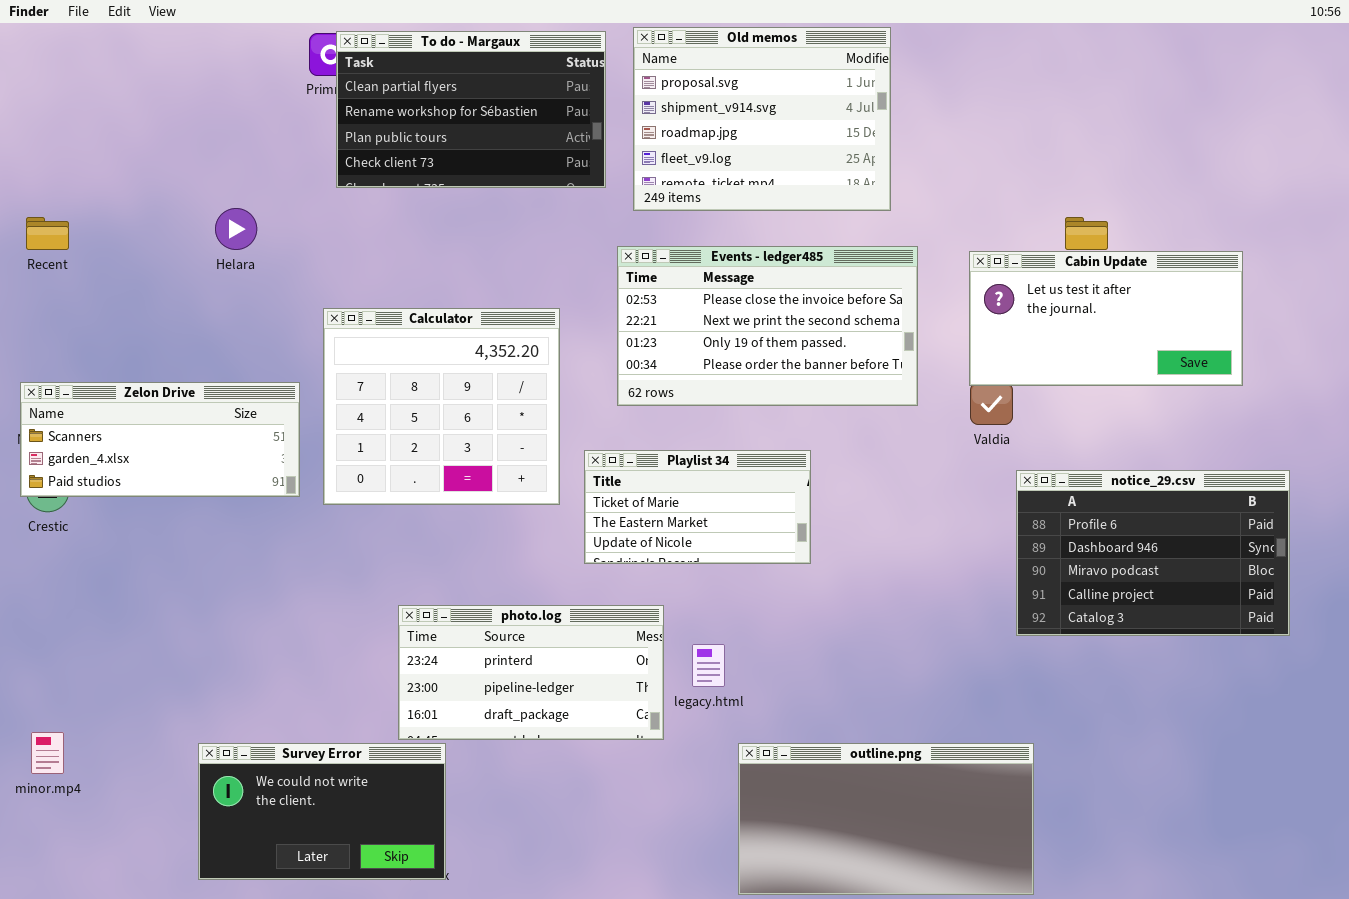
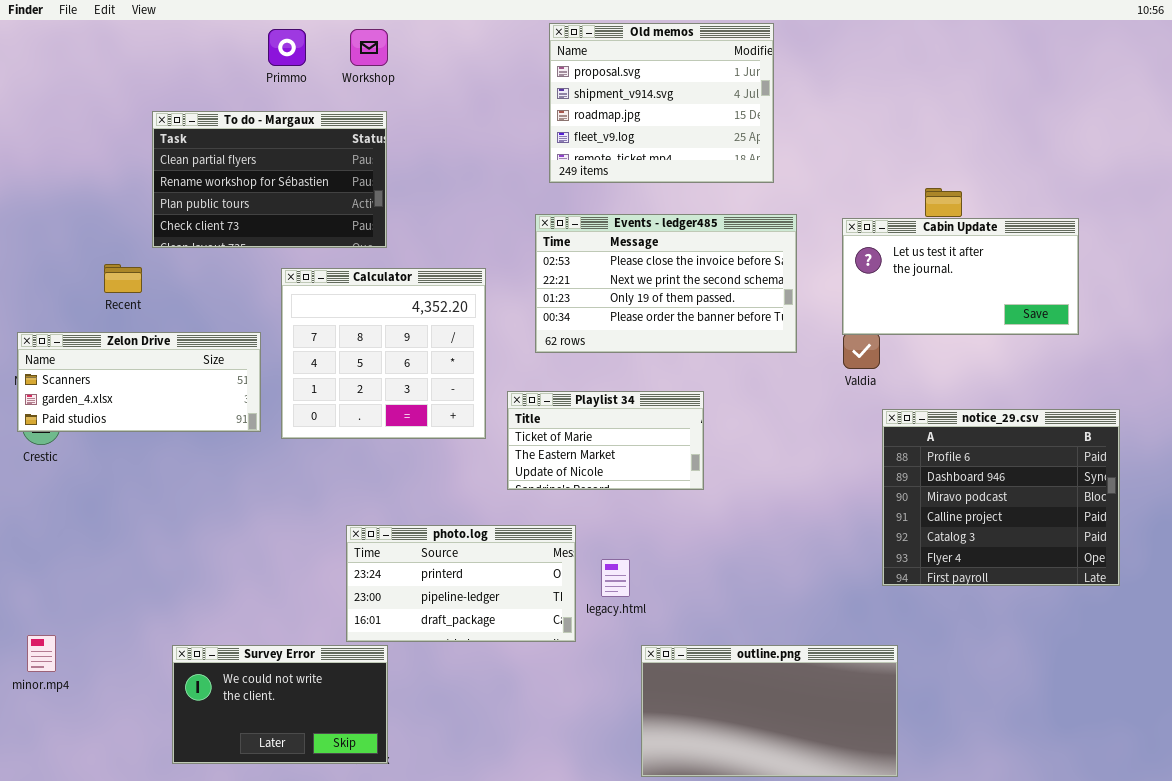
To do - Margaux: [336,31,606,188] -> [152,111,387,248], moved
Recent: [26,217,69,250] -> [104,264,142,293], moved
notice_29.csv: [1016,470,1290,636] -> [882,409,1120,586], resized

